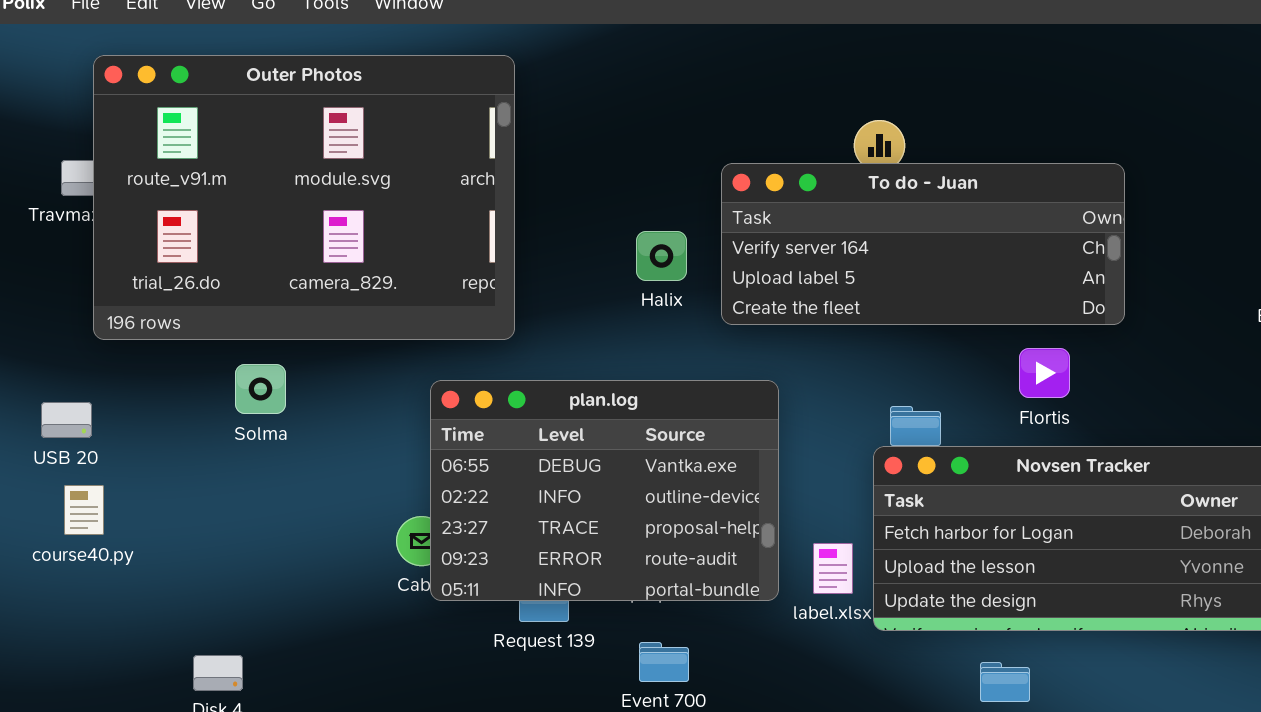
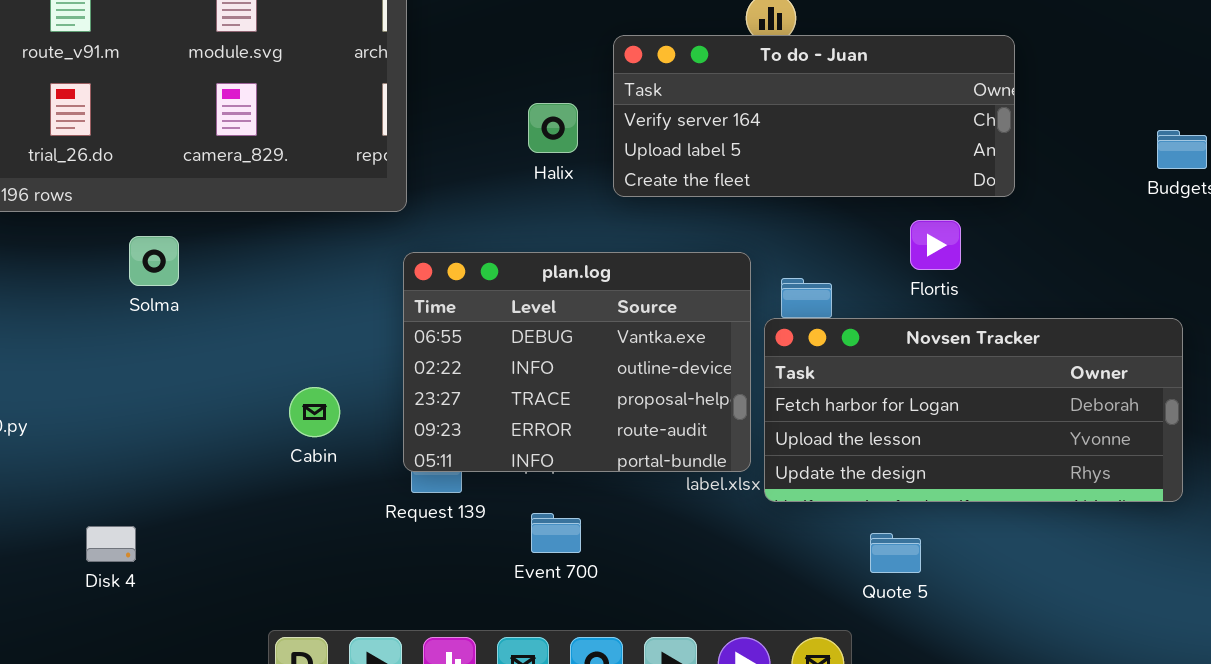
plan.log: [430,380,779,601] -> [403,252,751,472], moved

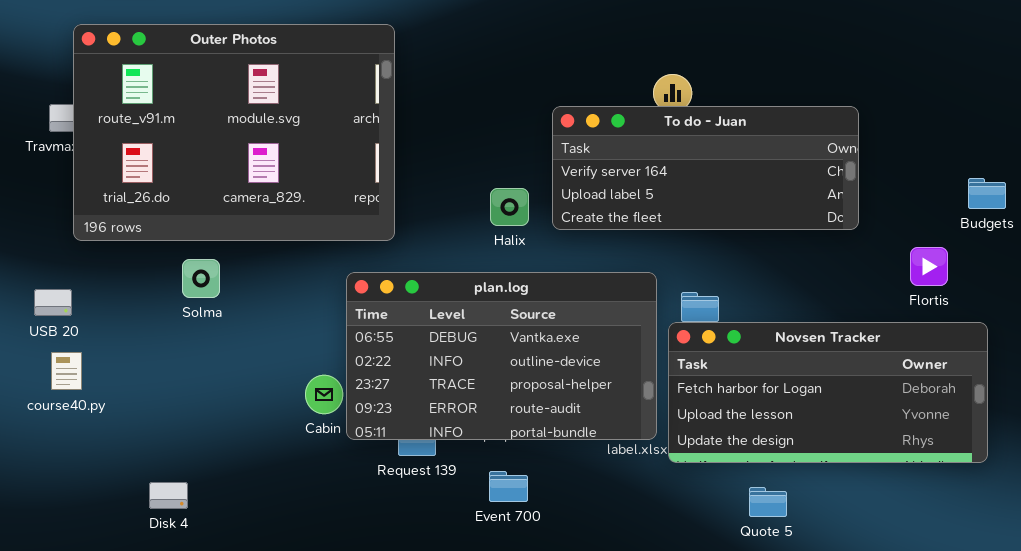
Halix: [528,103,578,153] -> [490,188,529,226], moved
Flortis: [910,220,961,270] -> [910,247,948,286], moved
plan.log: [403,252,751,472] -> [346,272,657,440], resized

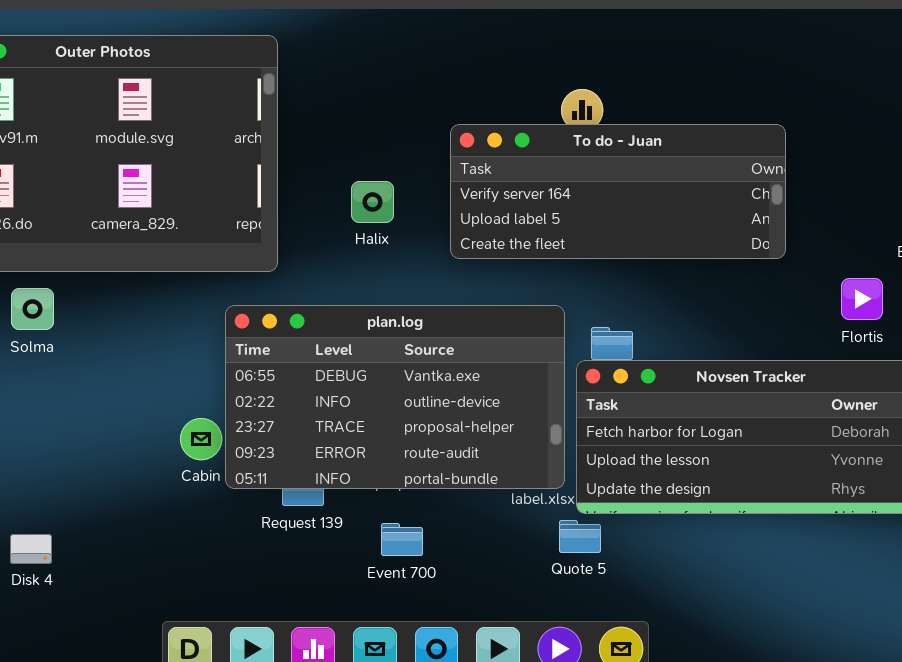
Halix: [490,188,529,226] -> [351,181,394,223], moved
Solma: [182,259,220,298] -> [11,288,54,330], moved
Quote 5: [749,487,787,517] -> [559,520,601,553], moved

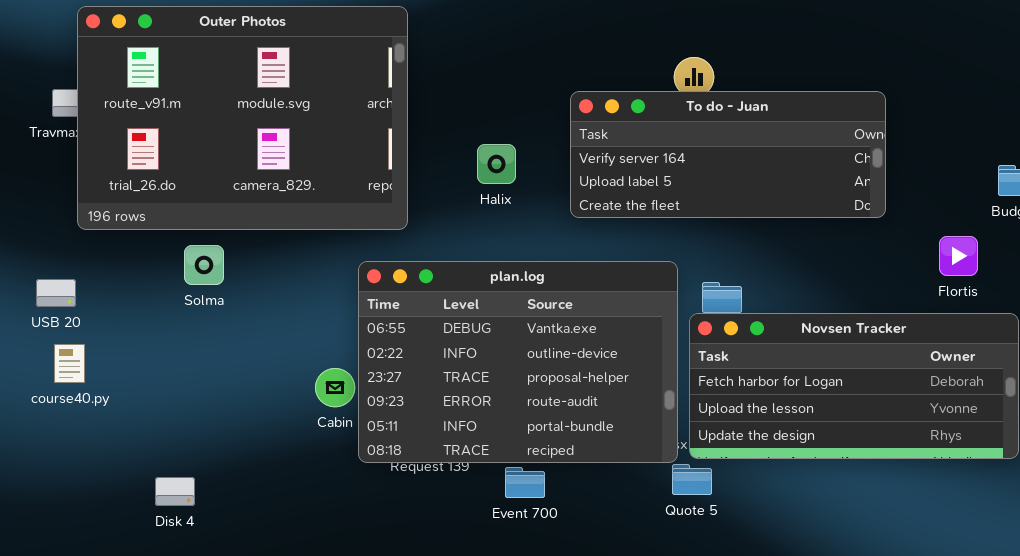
Solma: [11,288,54,330] -> [184,245,224,285], moved
plan.log: [225,305,565,489] -> [358,261,678,463], resized

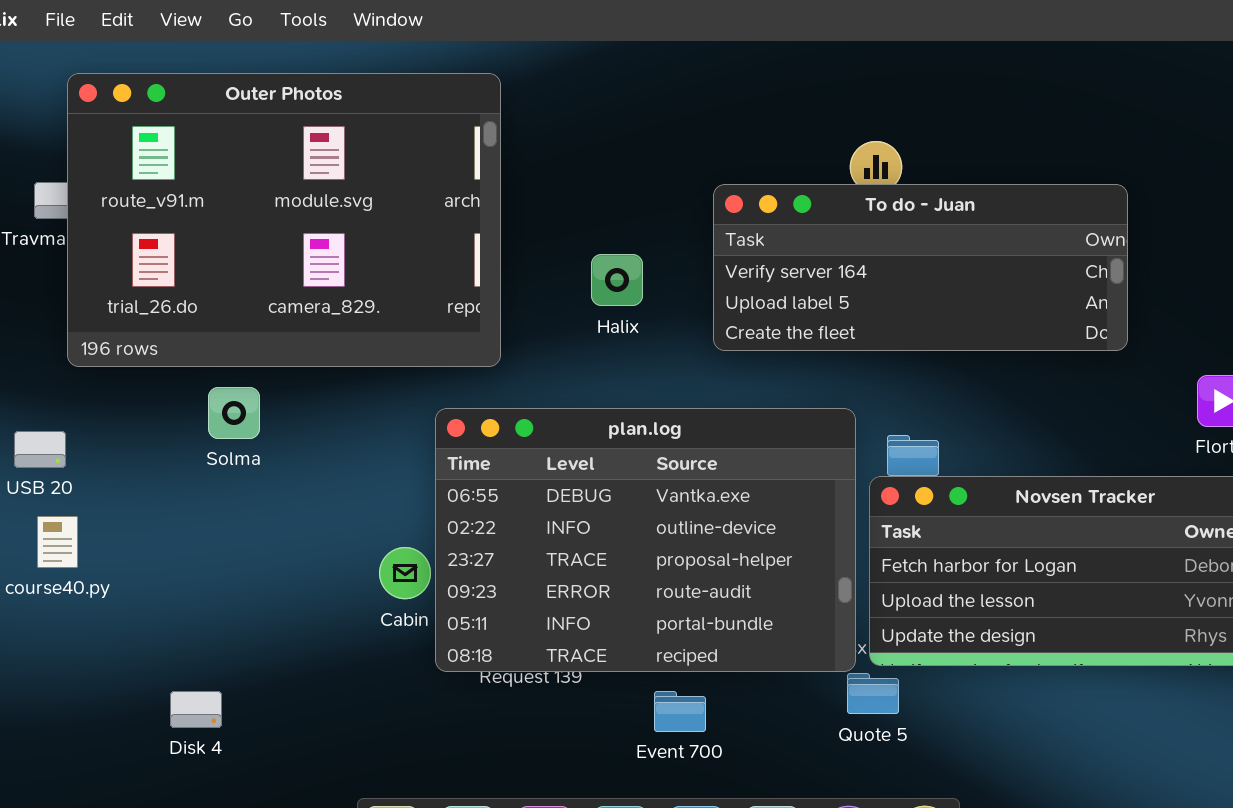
Event 700: [505,467,545,498] -> [654,691,706,732], moved

